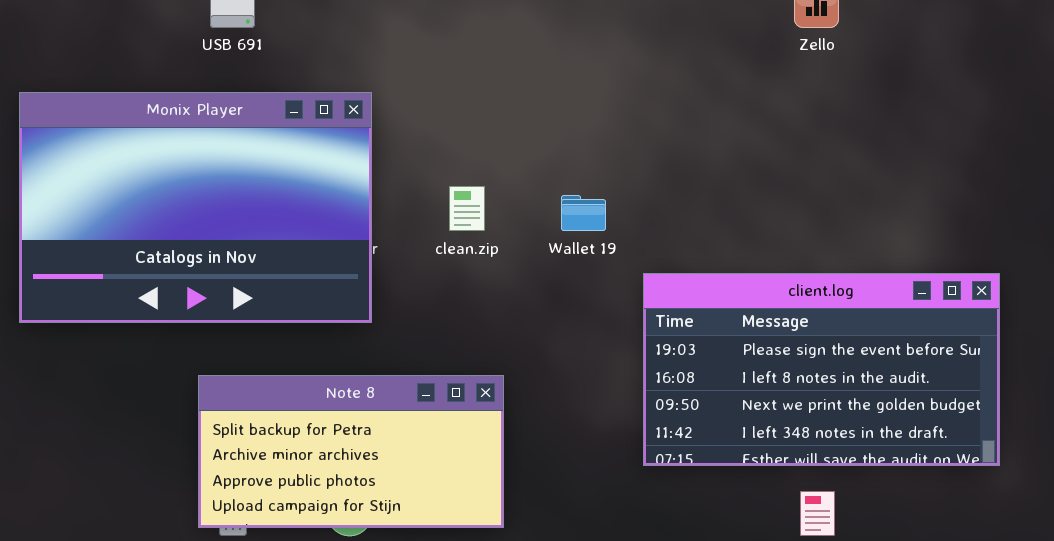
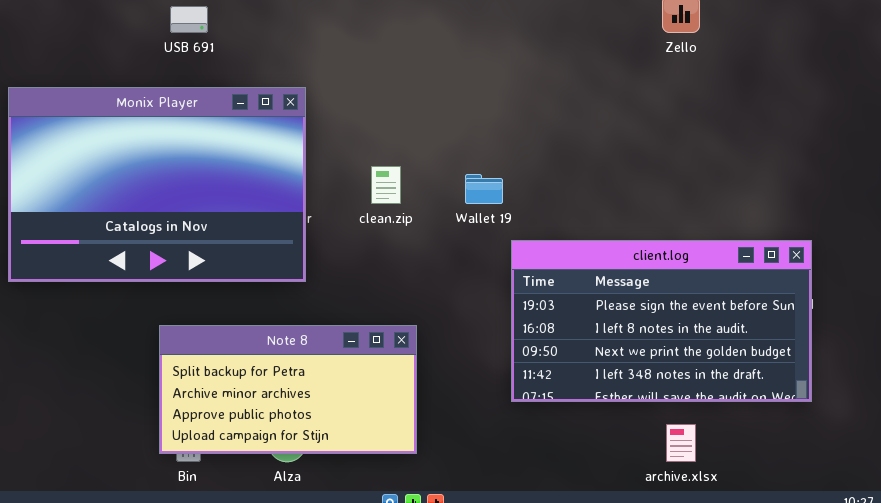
client.log: [643,273,1000,466] -> [511,240,812,402], moved

